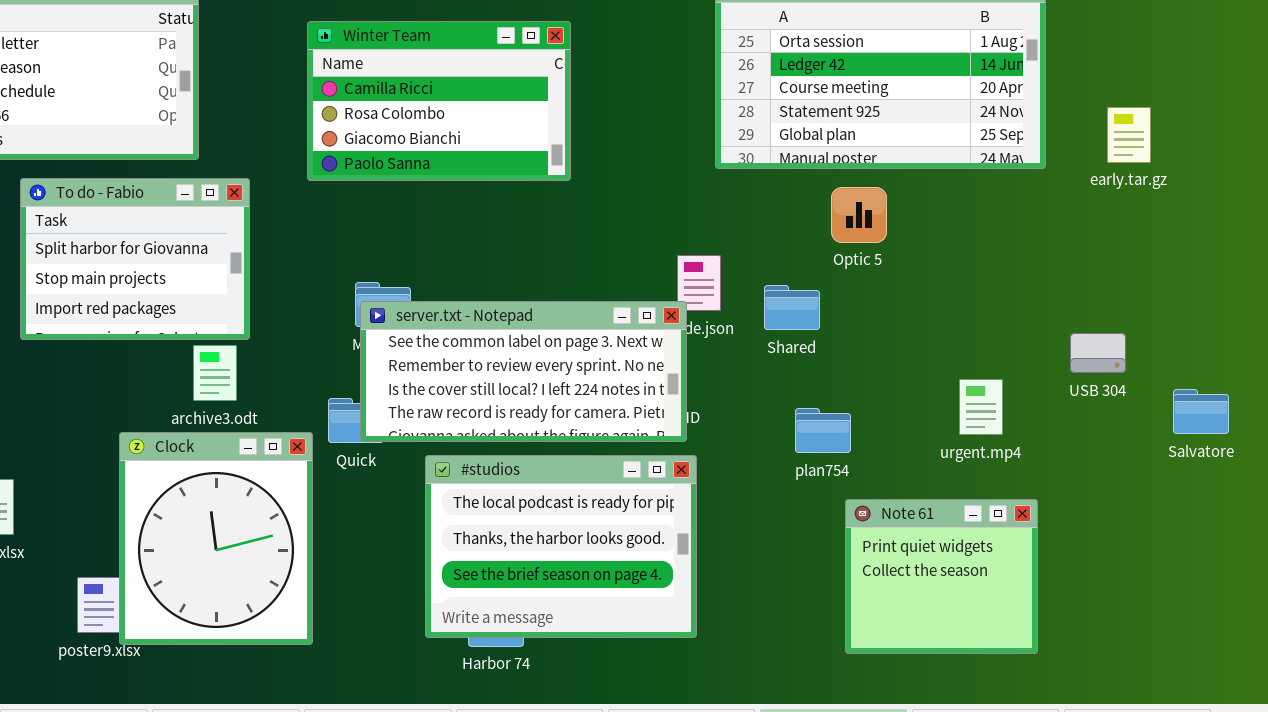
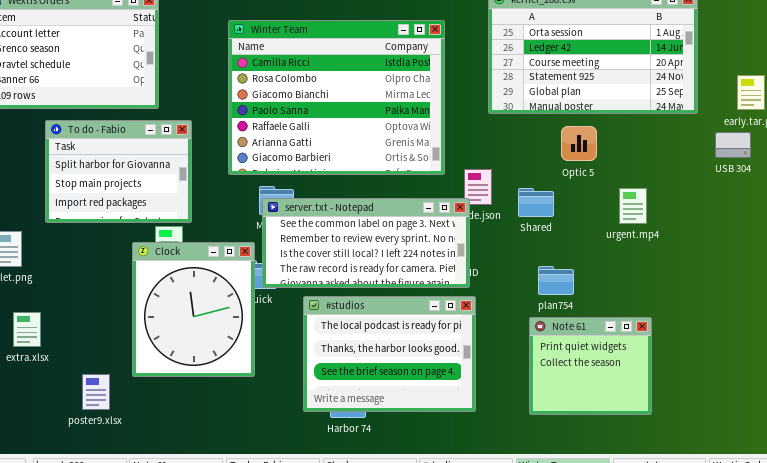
Winter Team: [307,21,571,181] -> [228,20,445,175], resized
USB 304: [1070,333,1126,373] -> [715,132,751,158], moved
urgent.mp4: [959,379,1003,435] -> [619,188,647,224], moved
Clock: [119,432,313,645] -> [132,242,255,377], moved
Note 61: [845,499,1038,654] -> [529,317,652,415], moved

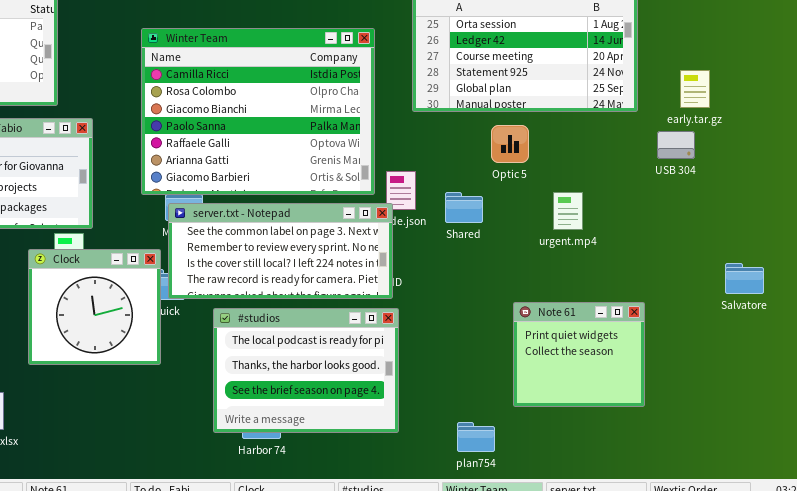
Winter Team: [228,20,445,175] -> [141,28,375,195], moved
Clock: [132,242,255,377] -> [28,249,161,365], resized
plan754: [538,266,574,295] -> [457,422,495,452], moved
Note 61: [529,317,652,415] -> [513,302,645,407], moved

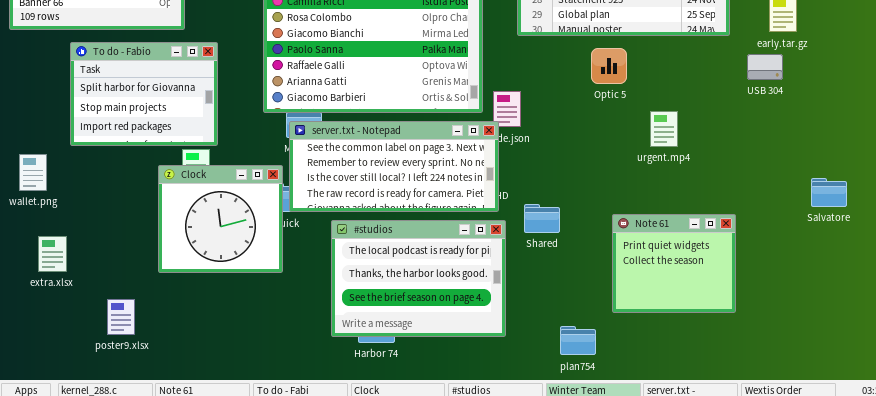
Shared: [445,192,483,223] -> [524,204,560,233], moved

